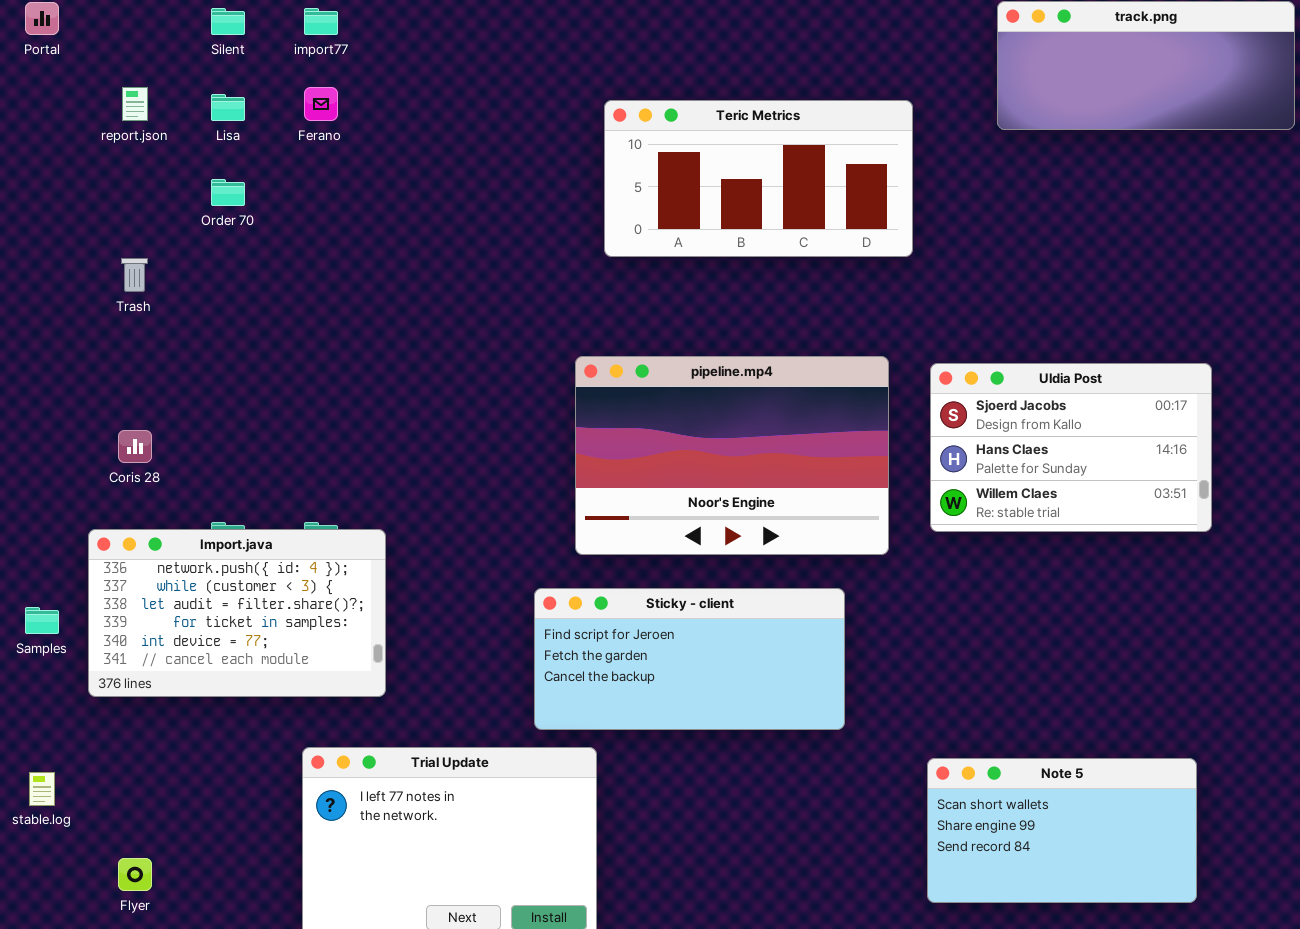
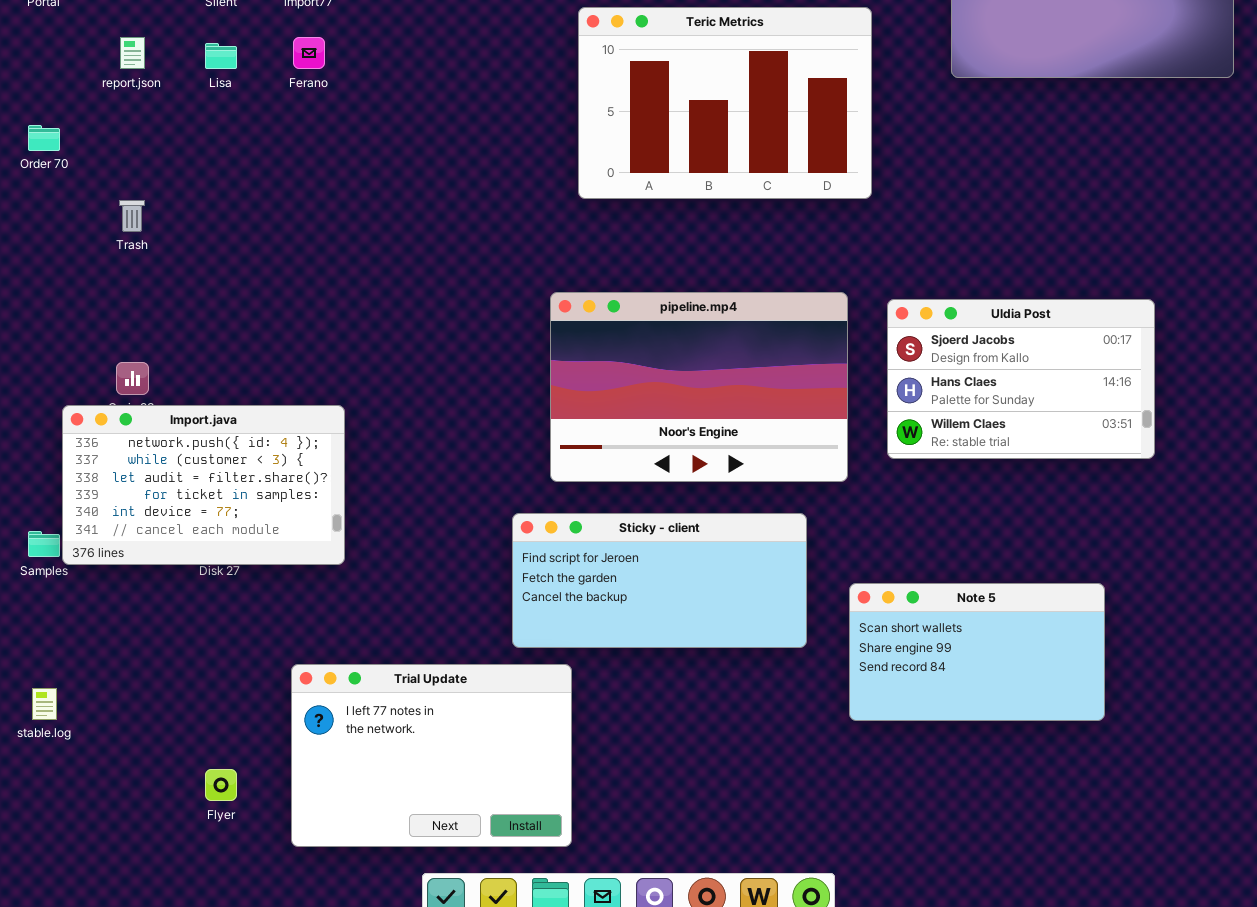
Teric Metrics: [604,100,913,257] -> [578,7,872,199], resized
Order 70: [211,179,245,206] -> [28,125,60,151], moved
Import.java: [88,529,386,697] -> [62,405,345,565], moved
Note 5: [927,758,1197,903] -> [849,583,1105,721], moved
Flyer: [118,858,152,891] -> [205,769,237,801], moved

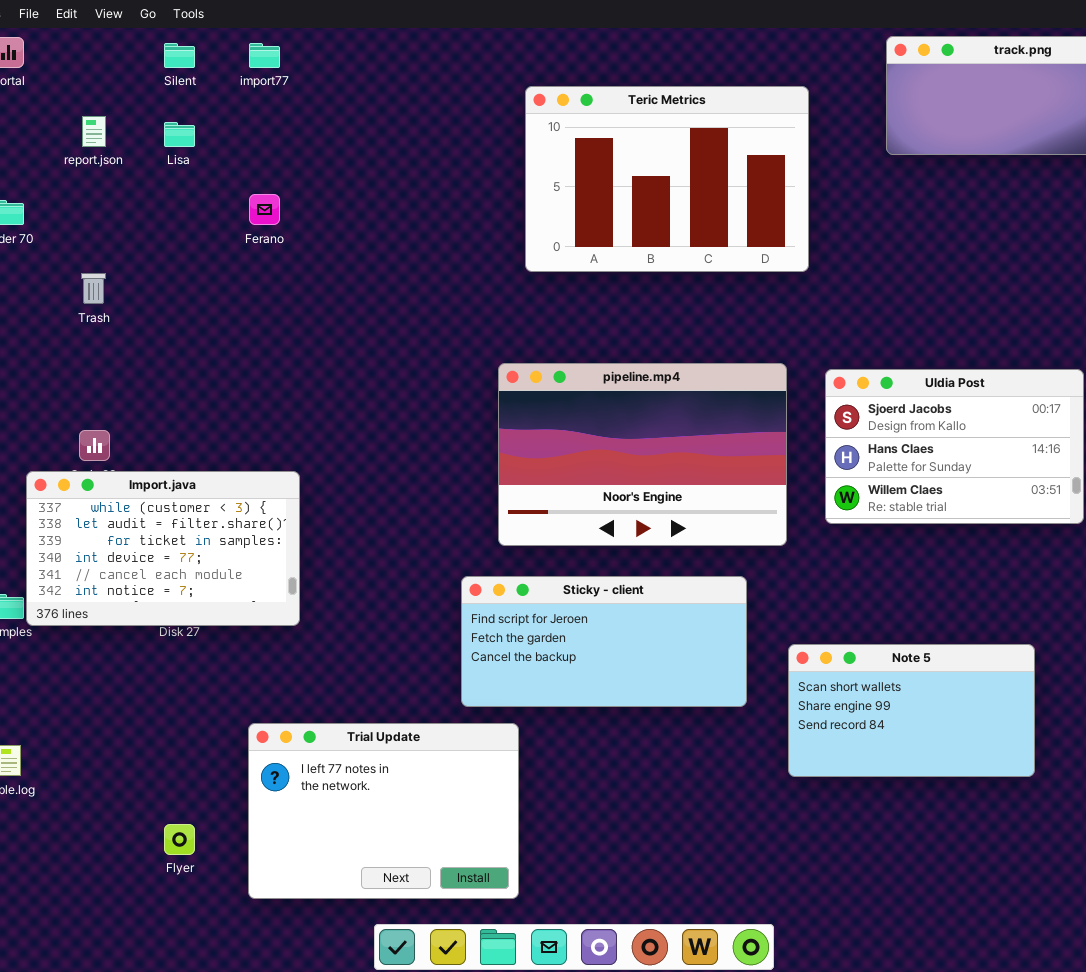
Ferano: [293,37,325,69] -> [249,194,280,225], moved
Import.java: [62,405,345,565] -> [26,471,300,626], scrolled down 1 row

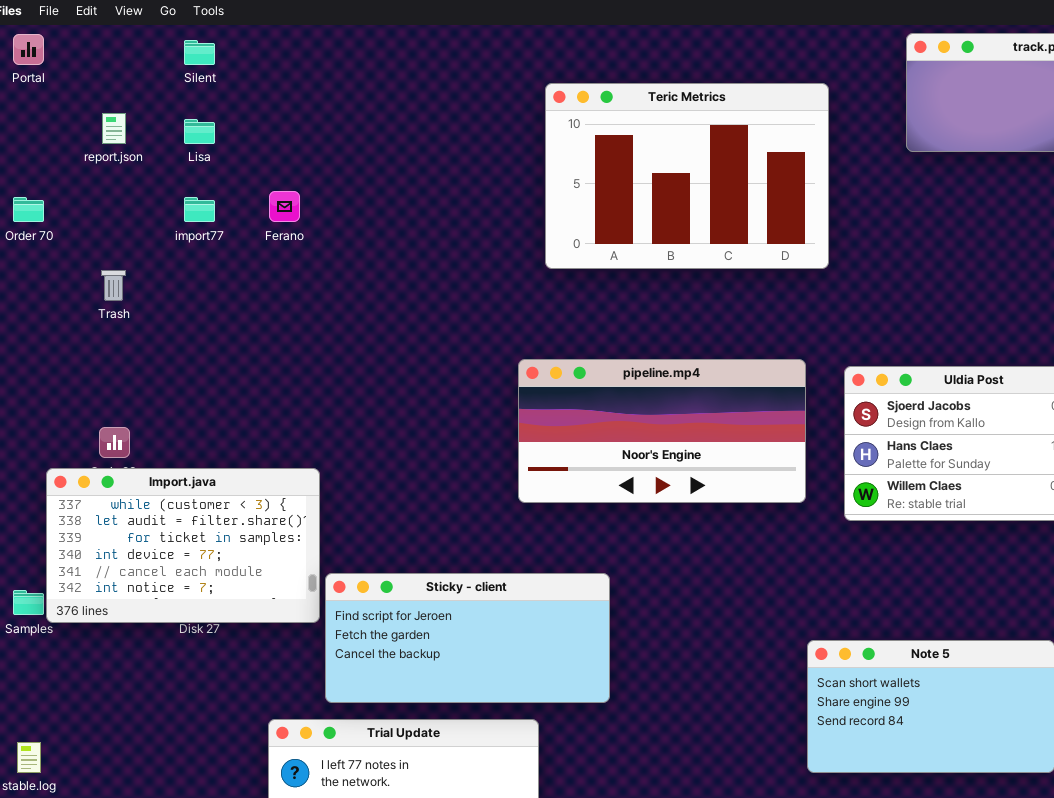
import77: [249,43,280,68] -> [184,197,215,222], moved
pipeline.mp4: [498,363,787,546] -> [518,359,806,503], resized
Sticky - client: [461,576,747,707] -> [325,573,610,703], moved

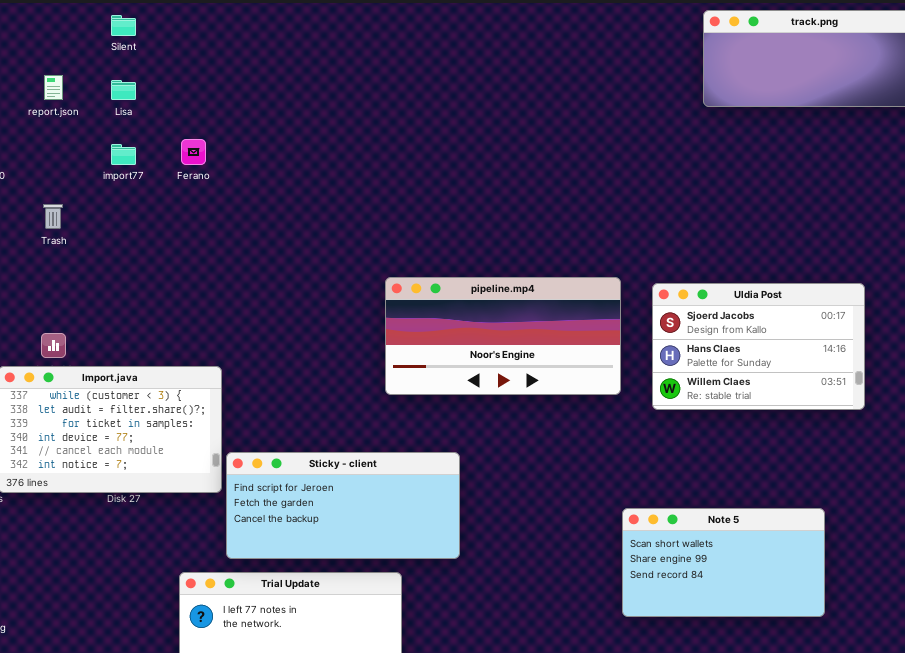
Teric Metrics: [545,83,829,269] -> none, closed

